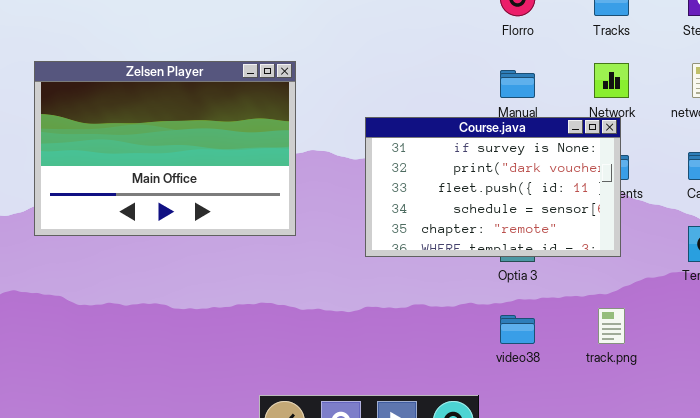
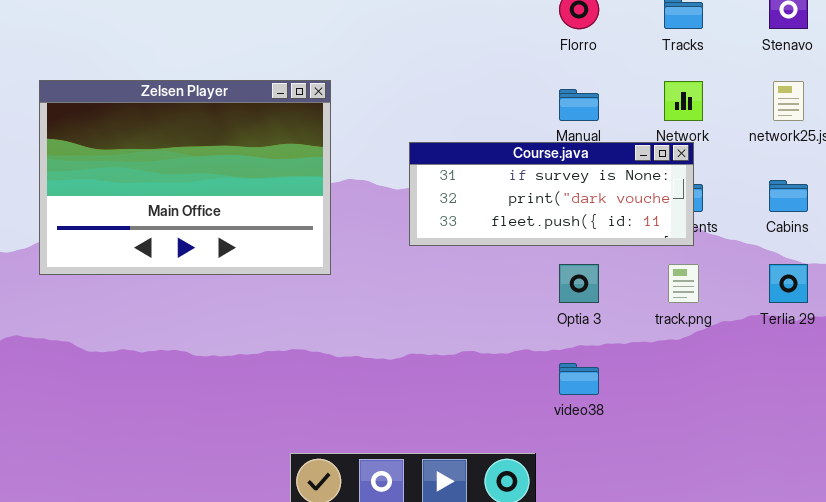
Course.java: [365,117,621,257] -> [409,142,694,246], resized
track.png: [598,308,625,344] -> [668,264,699,303], moved

